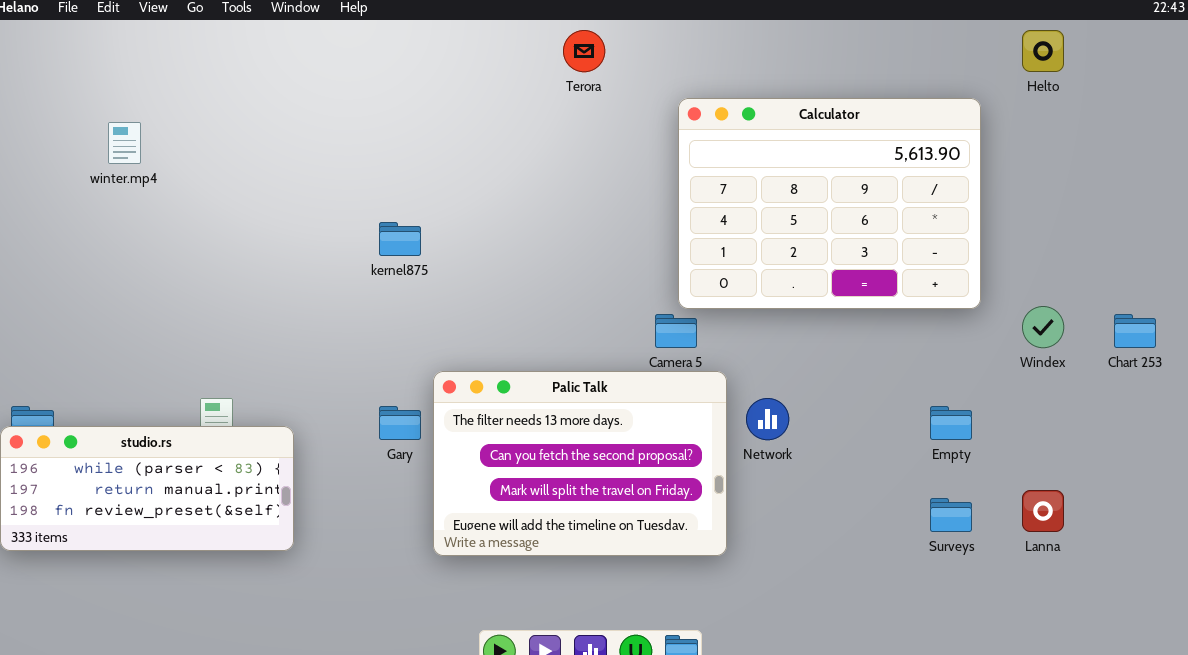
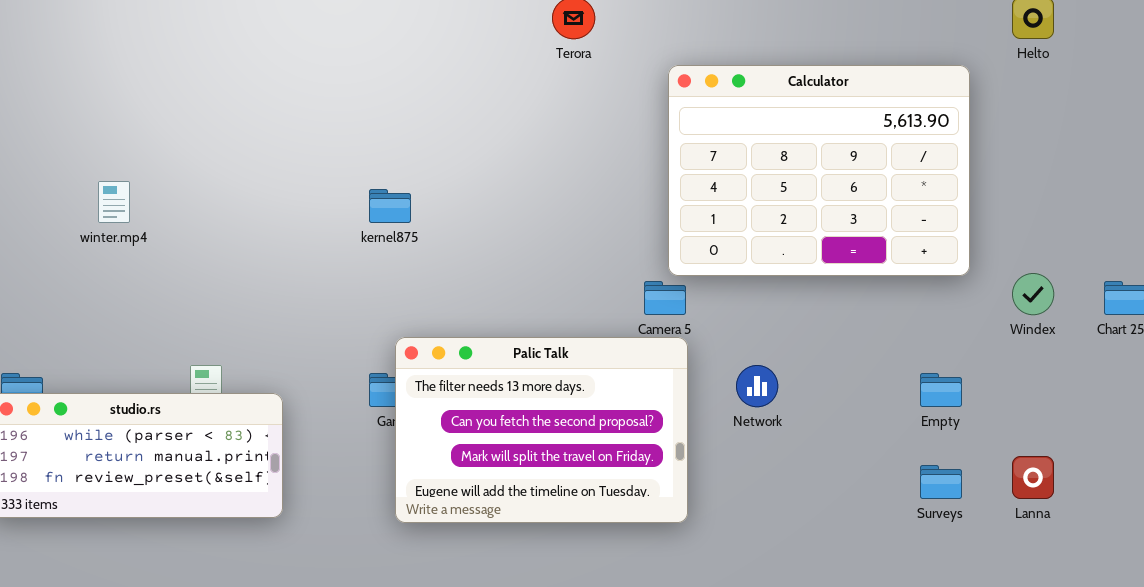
winter.mp4: [108,122,141,164] -> [98,181,130,223], moved
Palic Talk: [433,371,727,556] -> [395,337,688,523], moved

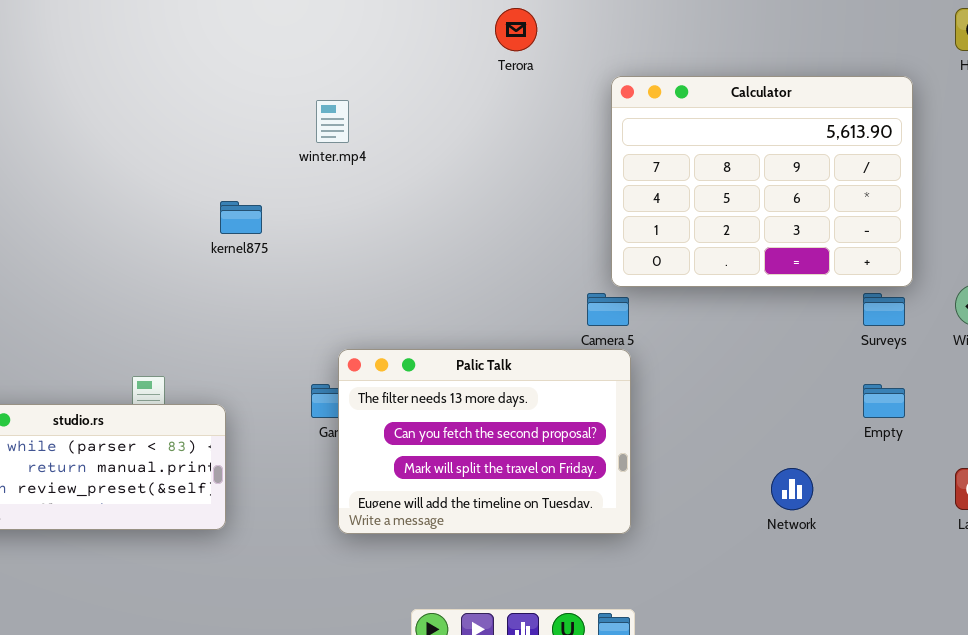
winter.mp4: [98,181,130,223] -> [316,100,349,143], moved
kernel875: [369,189,411,223] -> [220,201,262,234], moved
Network: [736,365,778,407] -> [771,468,813,510], moved
Surveys: [920,465,962,499] -> [863,293,905,326], moved

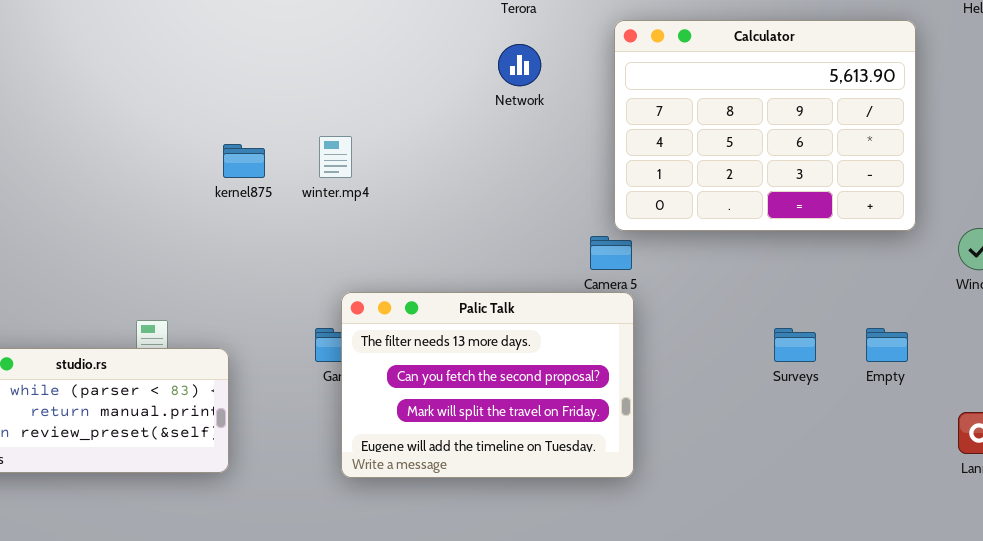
winter.mp4: [316,100,349,143] -> [319,136,352,178], moved
Surveys: [863,293,905,326] -> [774,328,816,362], moved
Network: [771,468,813,510] -> [498,44,541,86], moved

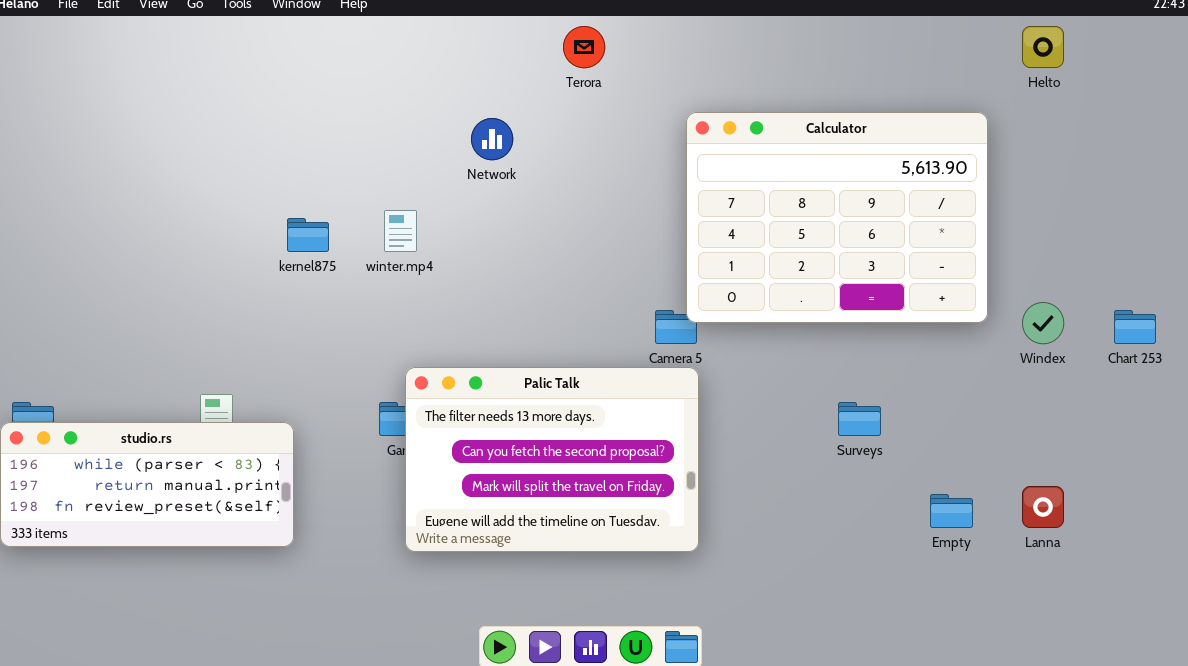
Calculator: [614,20,916,231] -> [686,112,988,323], moved
Network: [498,44,541,86] -> [471,118,513,160], moved
Empty: [866,328,908,362] -> [930,494,973,528], moved

